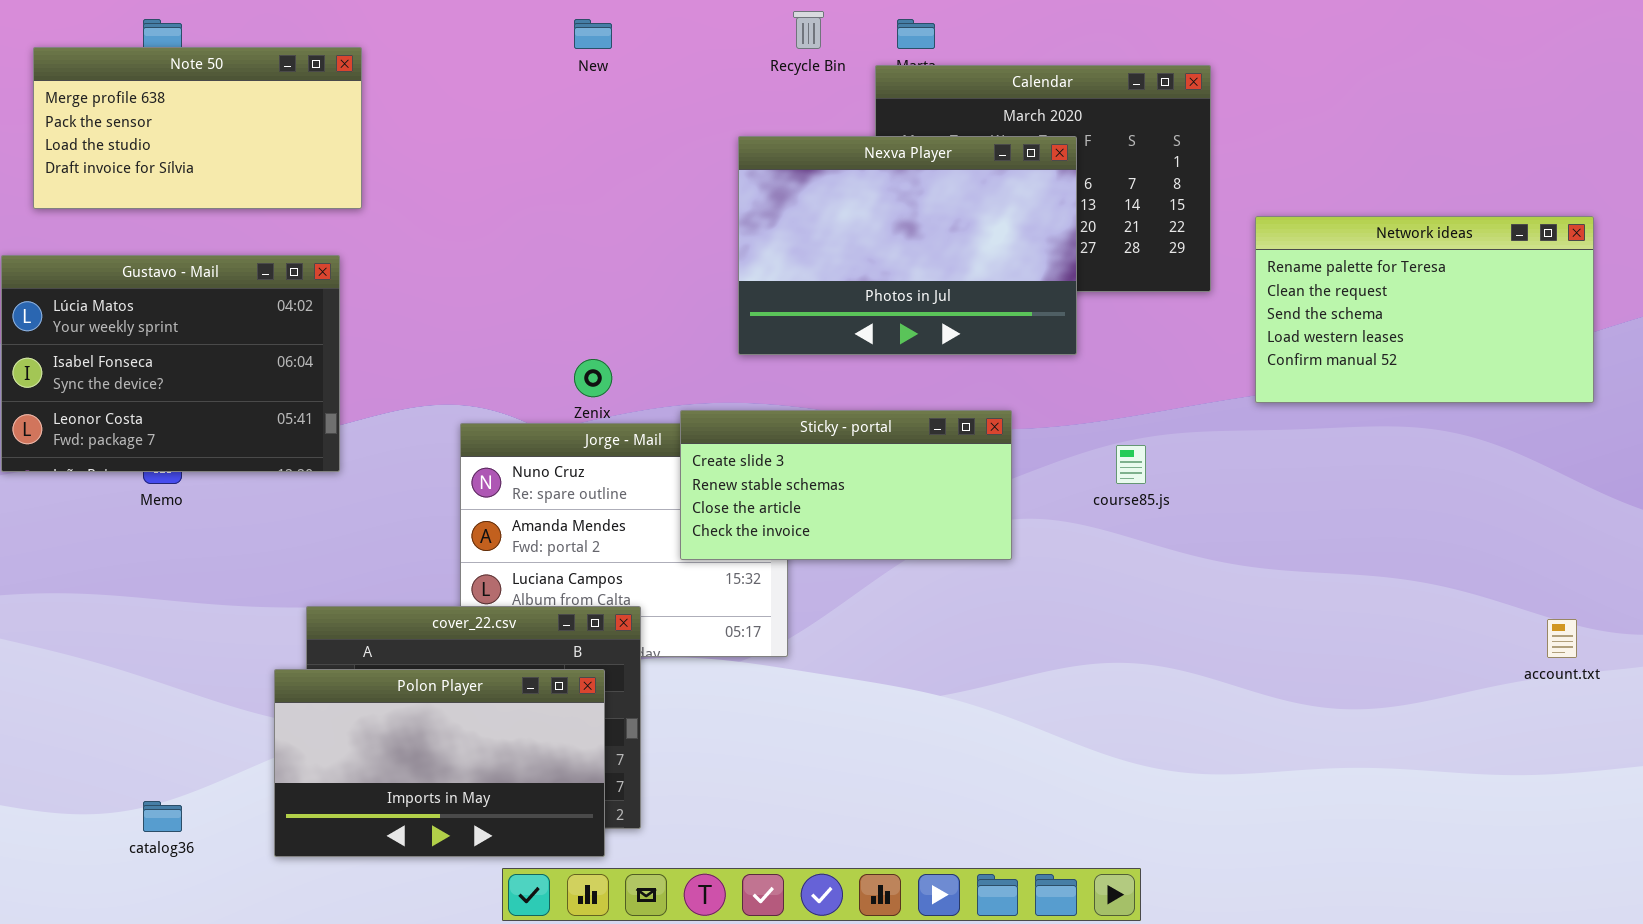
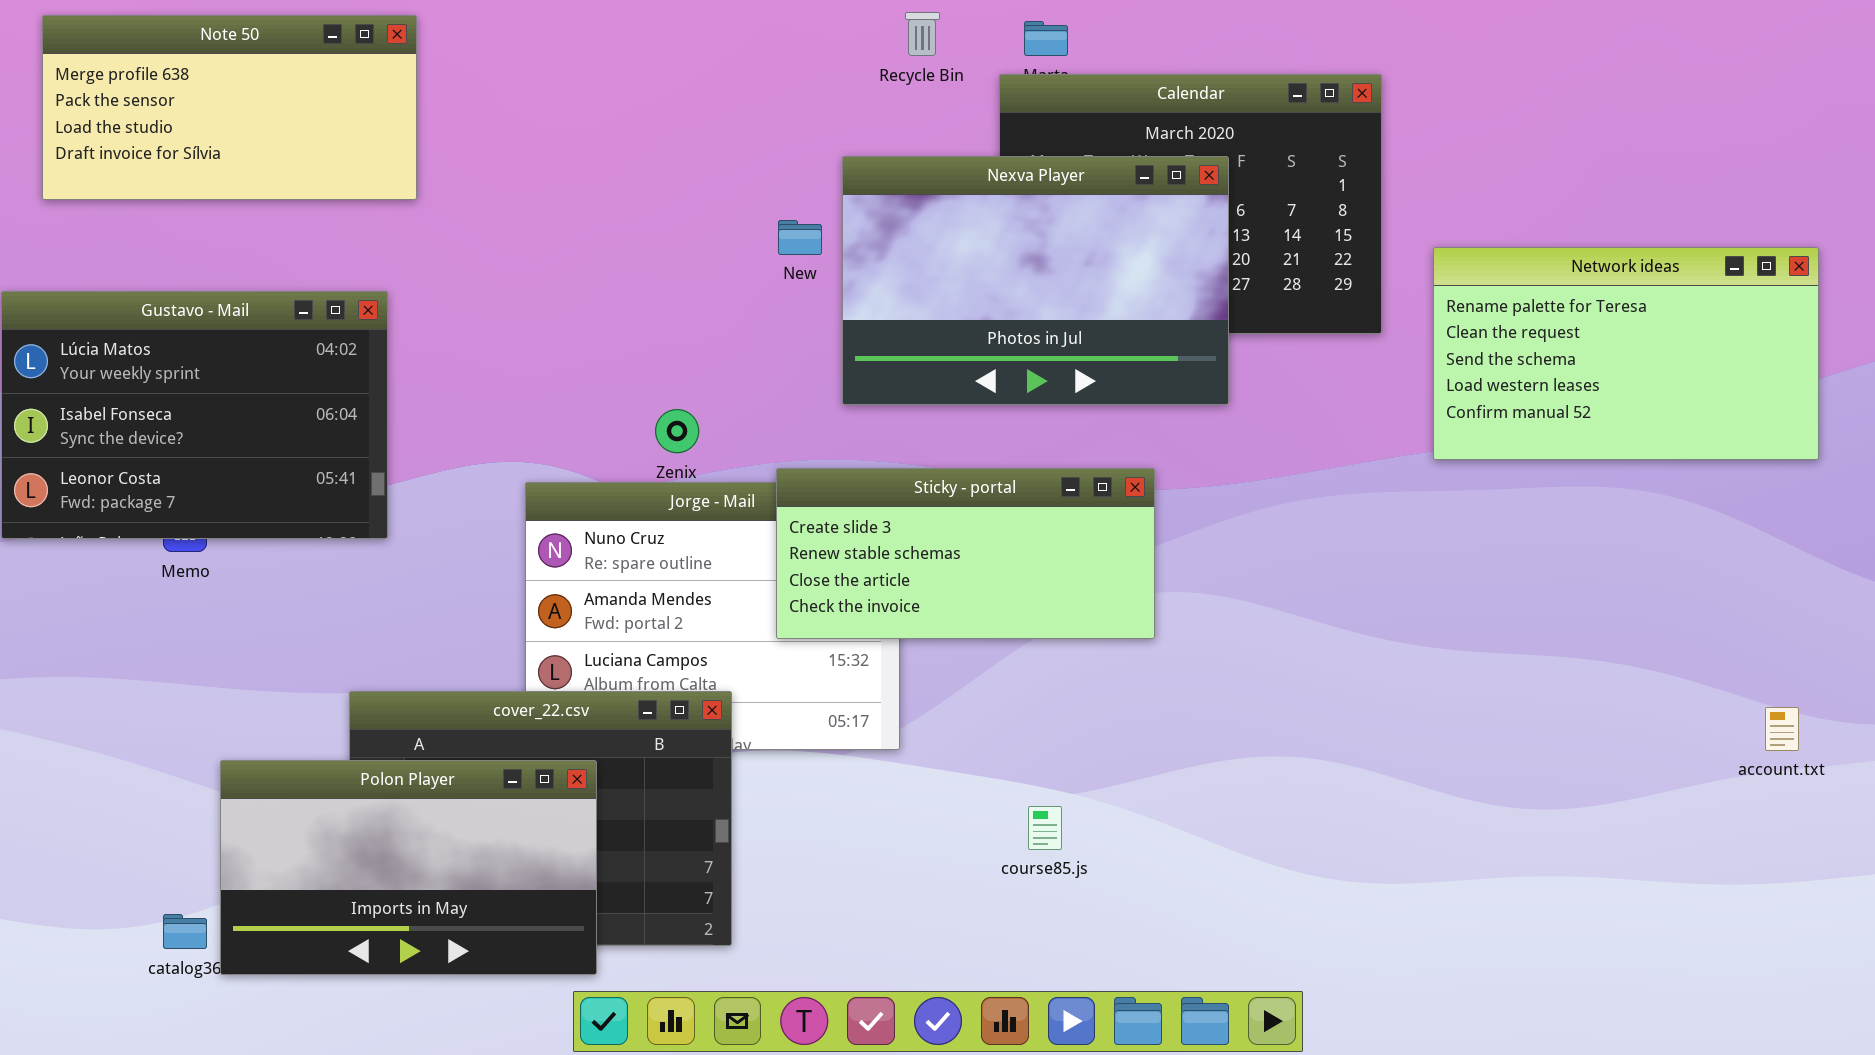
New: [574,19,612,49] -> [778,220,822,255], moved
Note 50: [33,47,362,209] -> [42,15,417,200], moved
course85.js: [1116,445,1146,484] -> [1028,806,1062,850], moved
Polon Player: [274,669,605,857] -> [220,760,597,975], moved

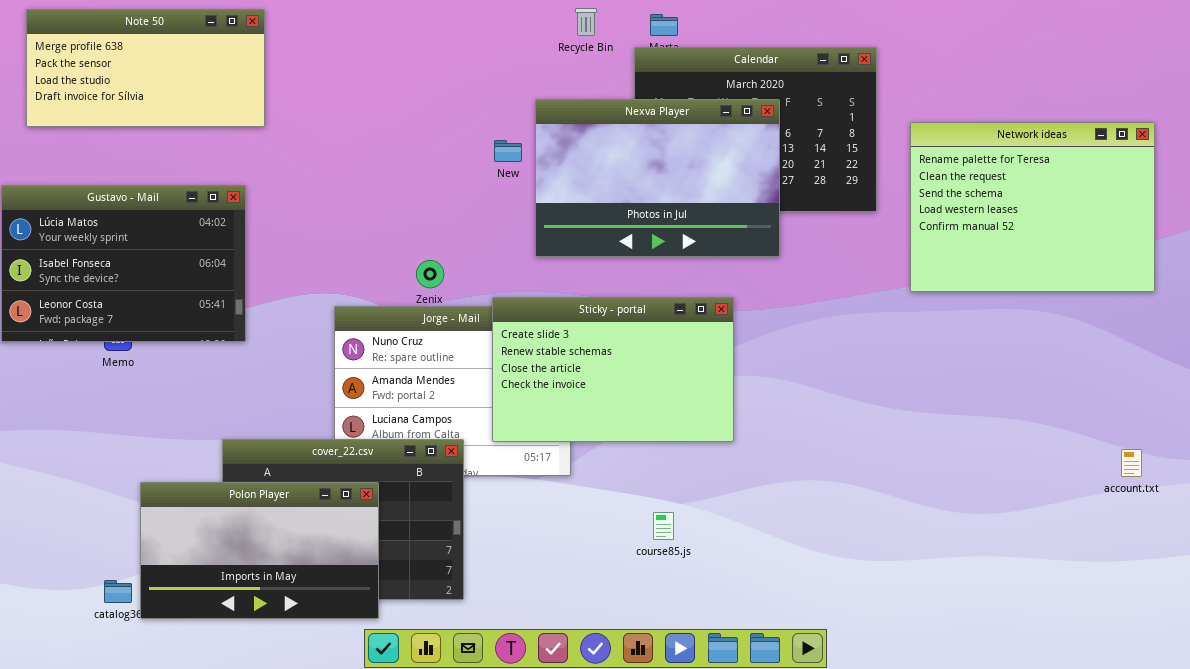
Network ideas: [1433,247,1819,460] -> [910,122,1155,292], resized
Sticky - portal: [776,468,1155,639] -> [492,297,734,442], resized

